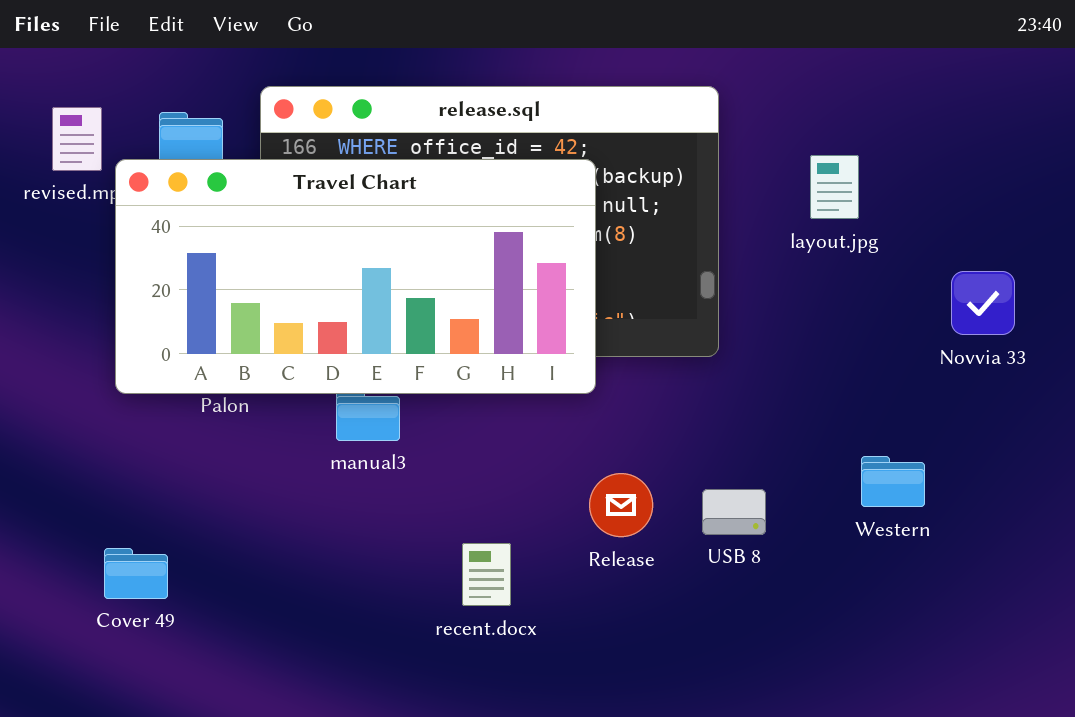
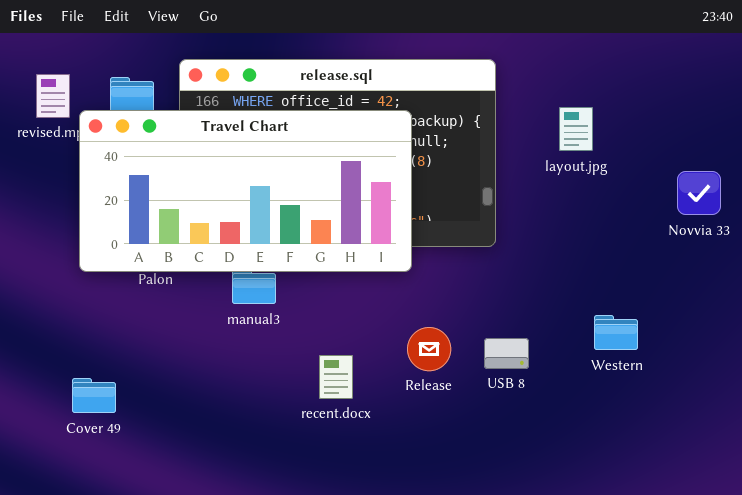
Novvia 33: [951,271,1015,335] -> [677,171,721,215], moved
recent.docx: [462,543,511,606] -> [319,355,353,399], moved

